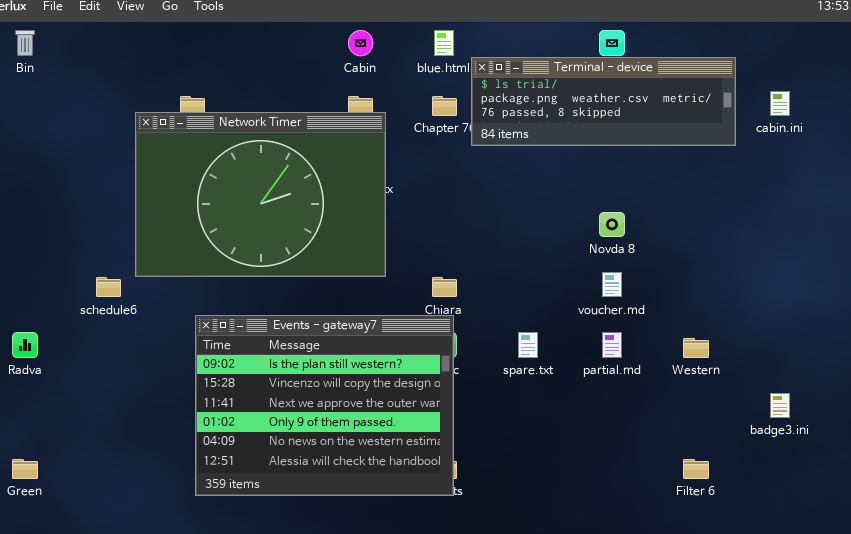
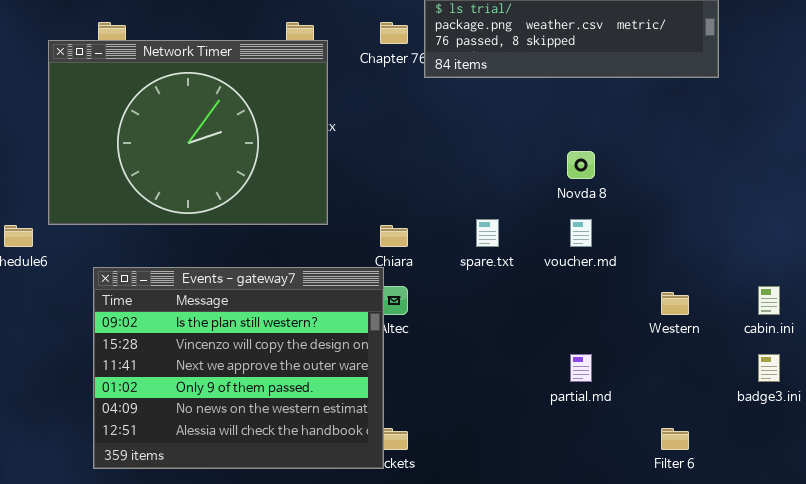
cabin.ini: [770,91,790,116] -> [758,286,780,315], moved
Events - gateway7: [195,315,454,496] -> [93,267,384,469], moved
spare.txt: [518,332,538,358] -> [476,219,499,247], moved
partial.md: [602,332,622,358] -> [570,354,592,382], moved

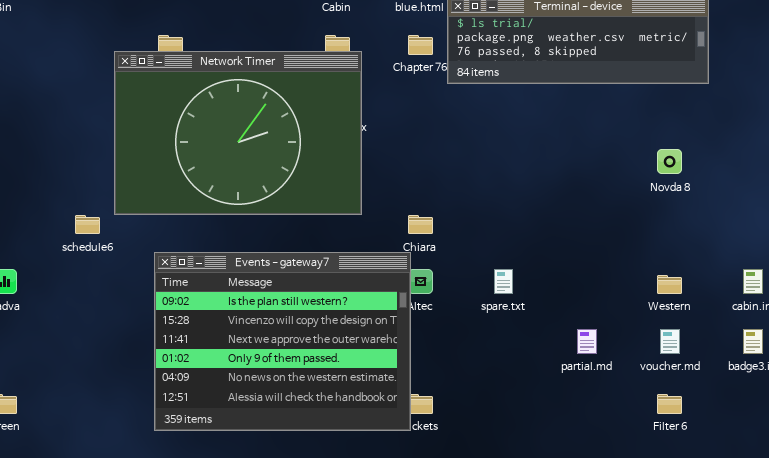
Novda 8: [567,151,595,179] -> [657,149,682,174], moved
spare.txt: [476,219,499,247] -> [494,269,513,294], moved
voucher.md: [570,219,592,247] -> [660,329,680,354], moved

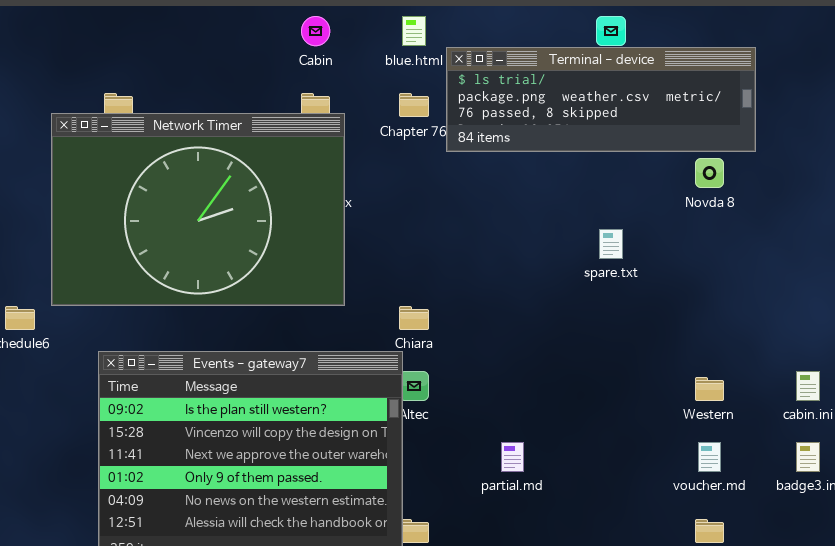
Novda 8: [657,149,682,174] -> [695,158,724,188], moved
spare.txt: [494,269,513,294] -> [599,229,623,259], moved
partial.md: [577,329,597,354] -> [501,442,524,472], moved

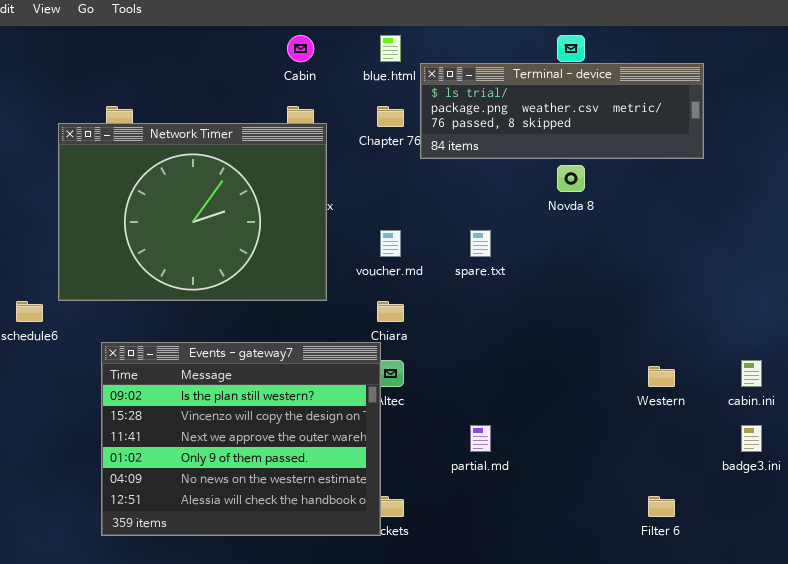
Novda 8: [695,158,724,188] -> [557,165,585,192], moved
spare.txt: [599,229,623,259] -> [470,230,491,257], moved
voucher.md: [698,442,721,472] -> [380,230,401,257], moved

